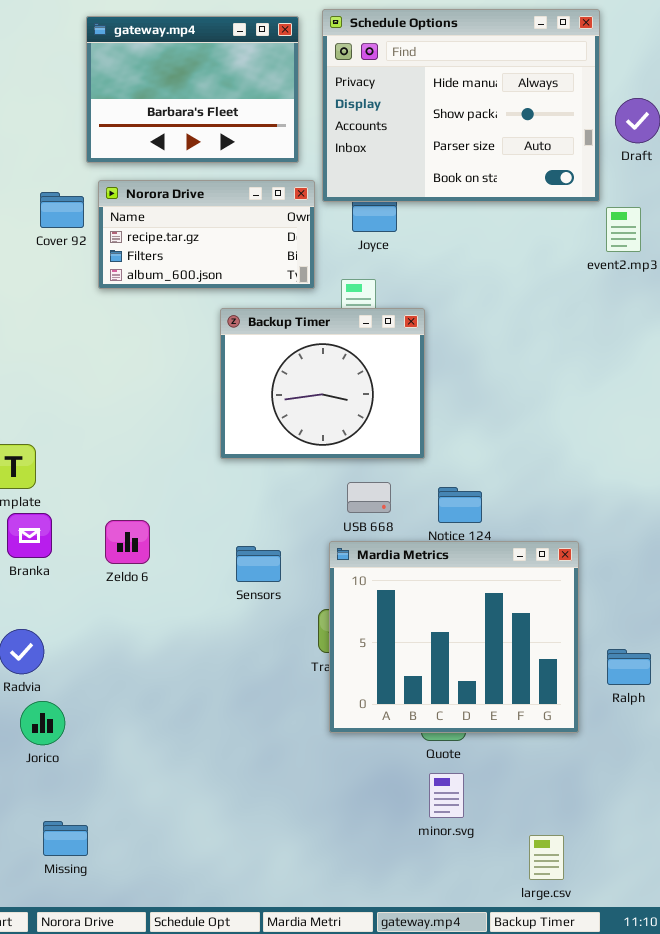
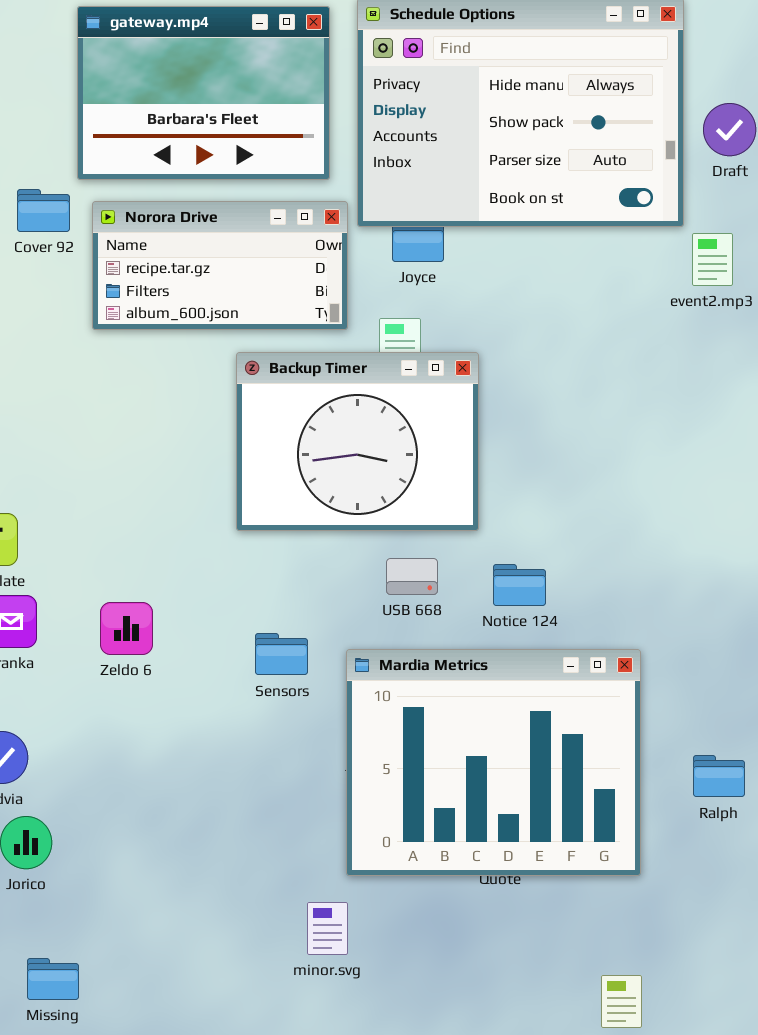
Cover 92: [40,192,84,228] -> [17,189,70,232], moved
Mardia Metrics: [329,541,579,733] -> [346,649,641,876], moved
minor.svg: [429,773,464,818] -> [307,902,348,955], moved

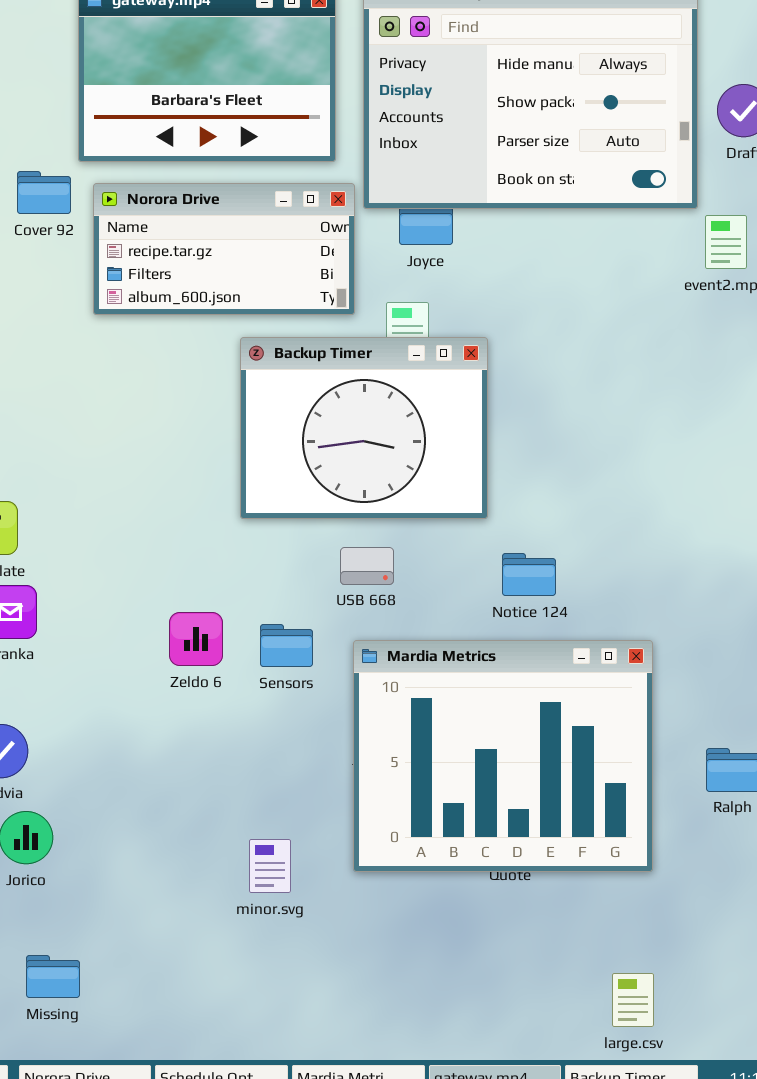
USB 668: [386,558,438,595] -> [340,547,394,585], moved
Zeldo 6: [100,602,153,655] -> [169,612,223,666], moved
minor.svg: [307,902,348,955] -> [249,839,291,893], moved

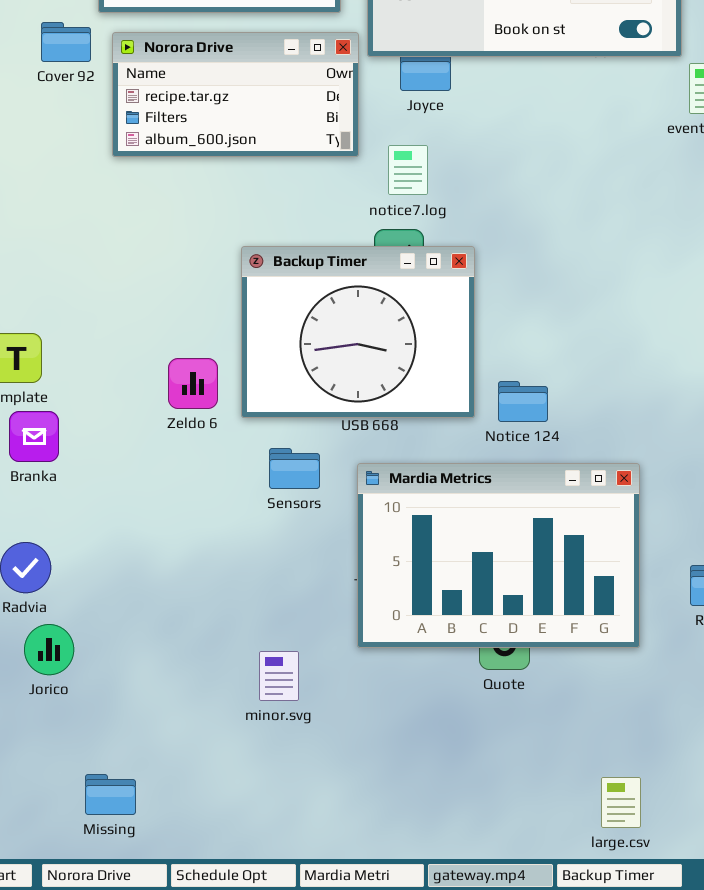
Backup Timer: [240,337,488,519] -> [241,246,475,418], moved
Zeldo 6: [169,612,223,666] -> [168,358,218,409], moved
Mardia Metrics: [353,640,653,872] -> [357,463,640,648], resized
Missing: [26,955,80,998] -> [85,774,136,815], moved

